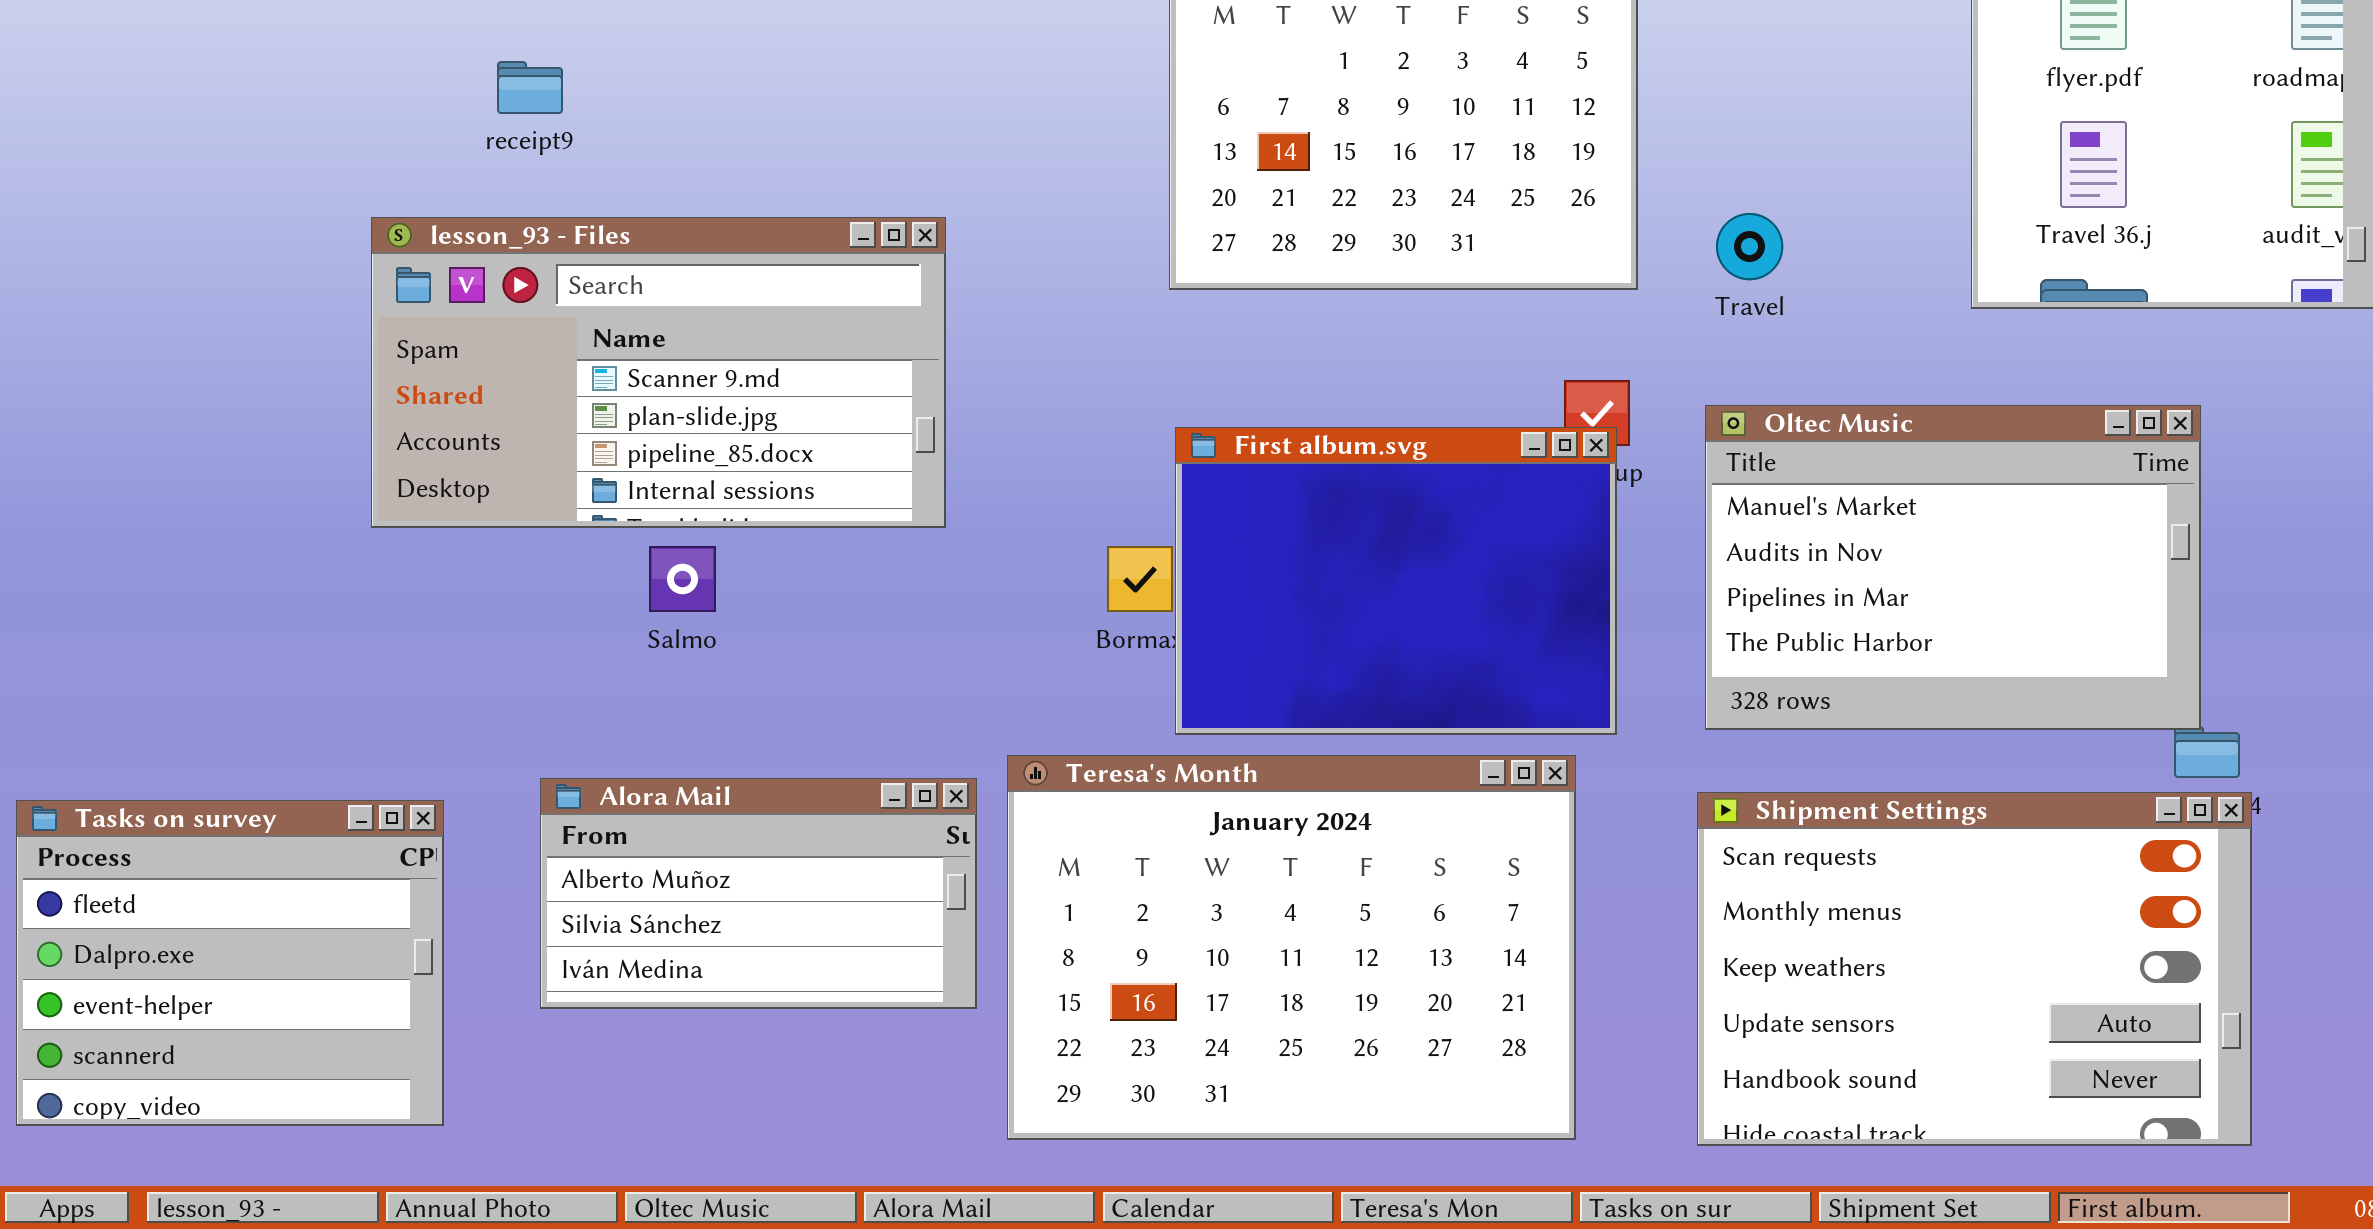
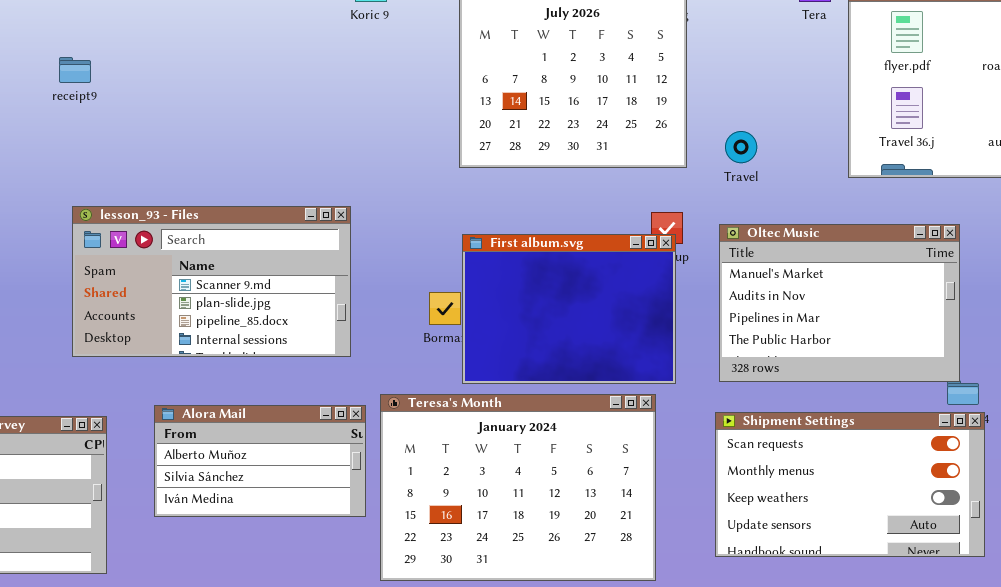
receipt9: [497,61,563,114] -> [59,57,91,83], moved
lesson_93 - Files: [371,217,946,528] -> [72,206,351,357], moved
Shipment Settings: [1697,792,2252,1146] -> [715,412,985,557], resized

